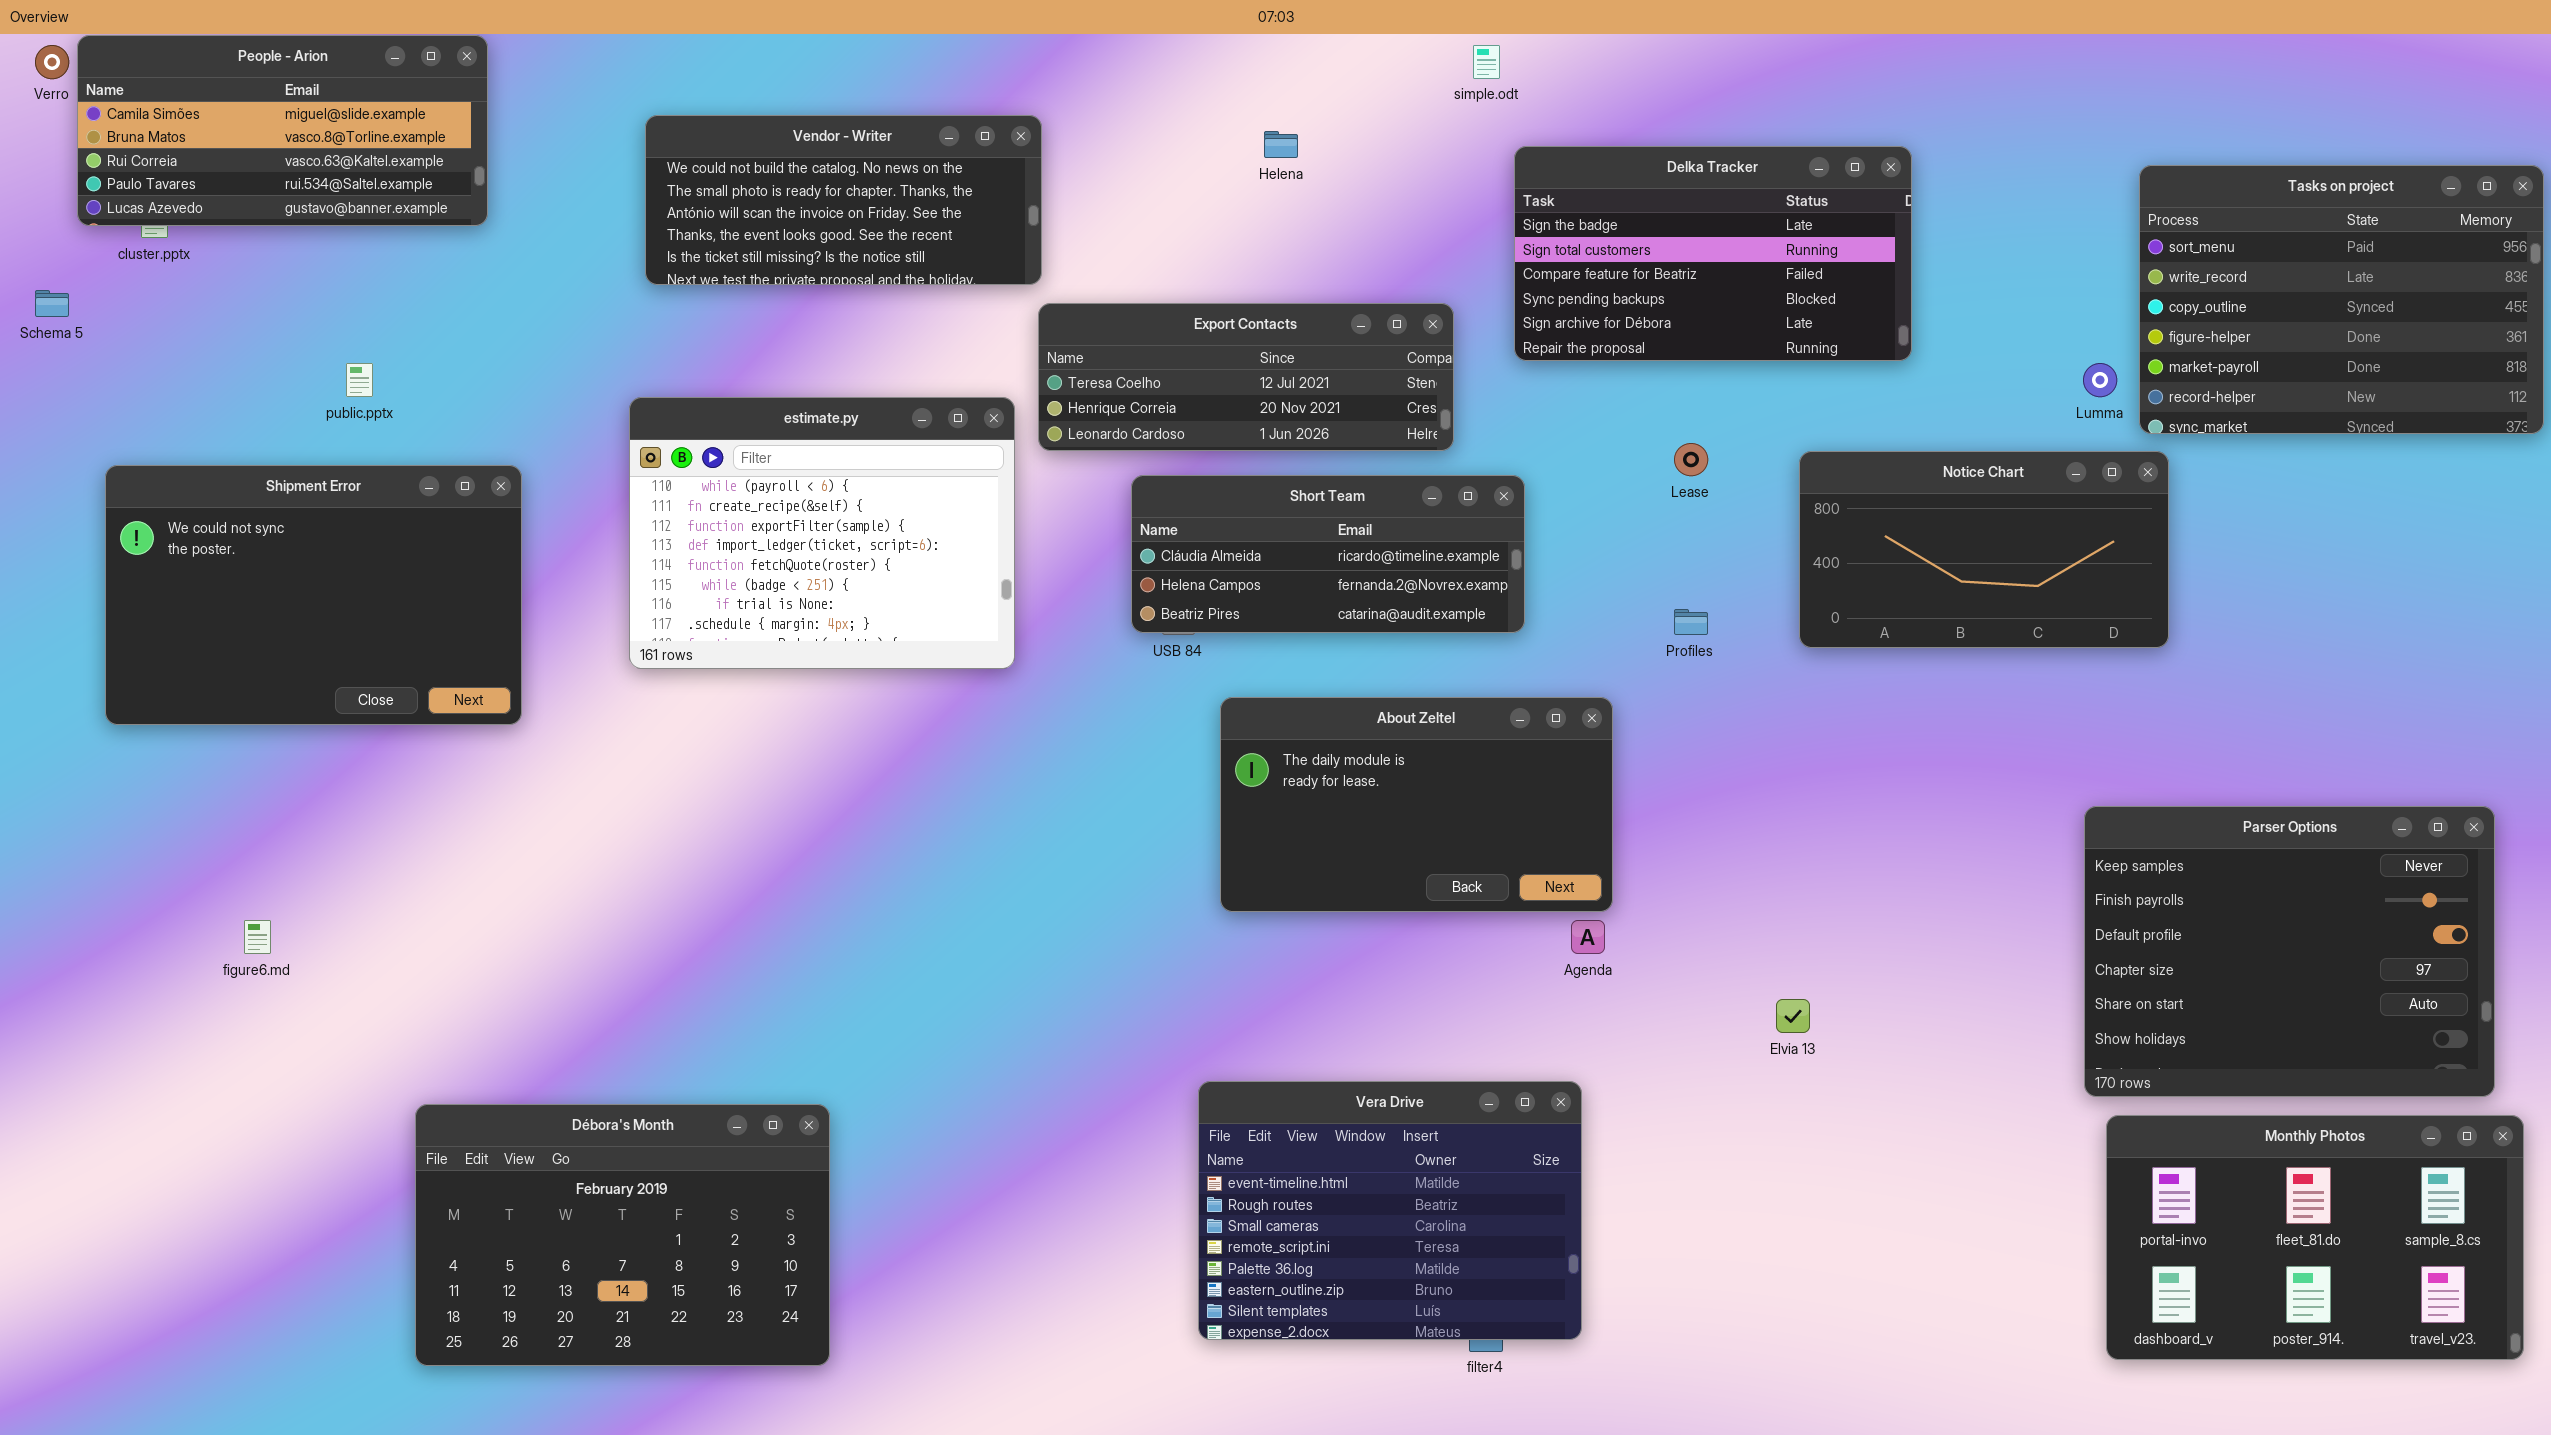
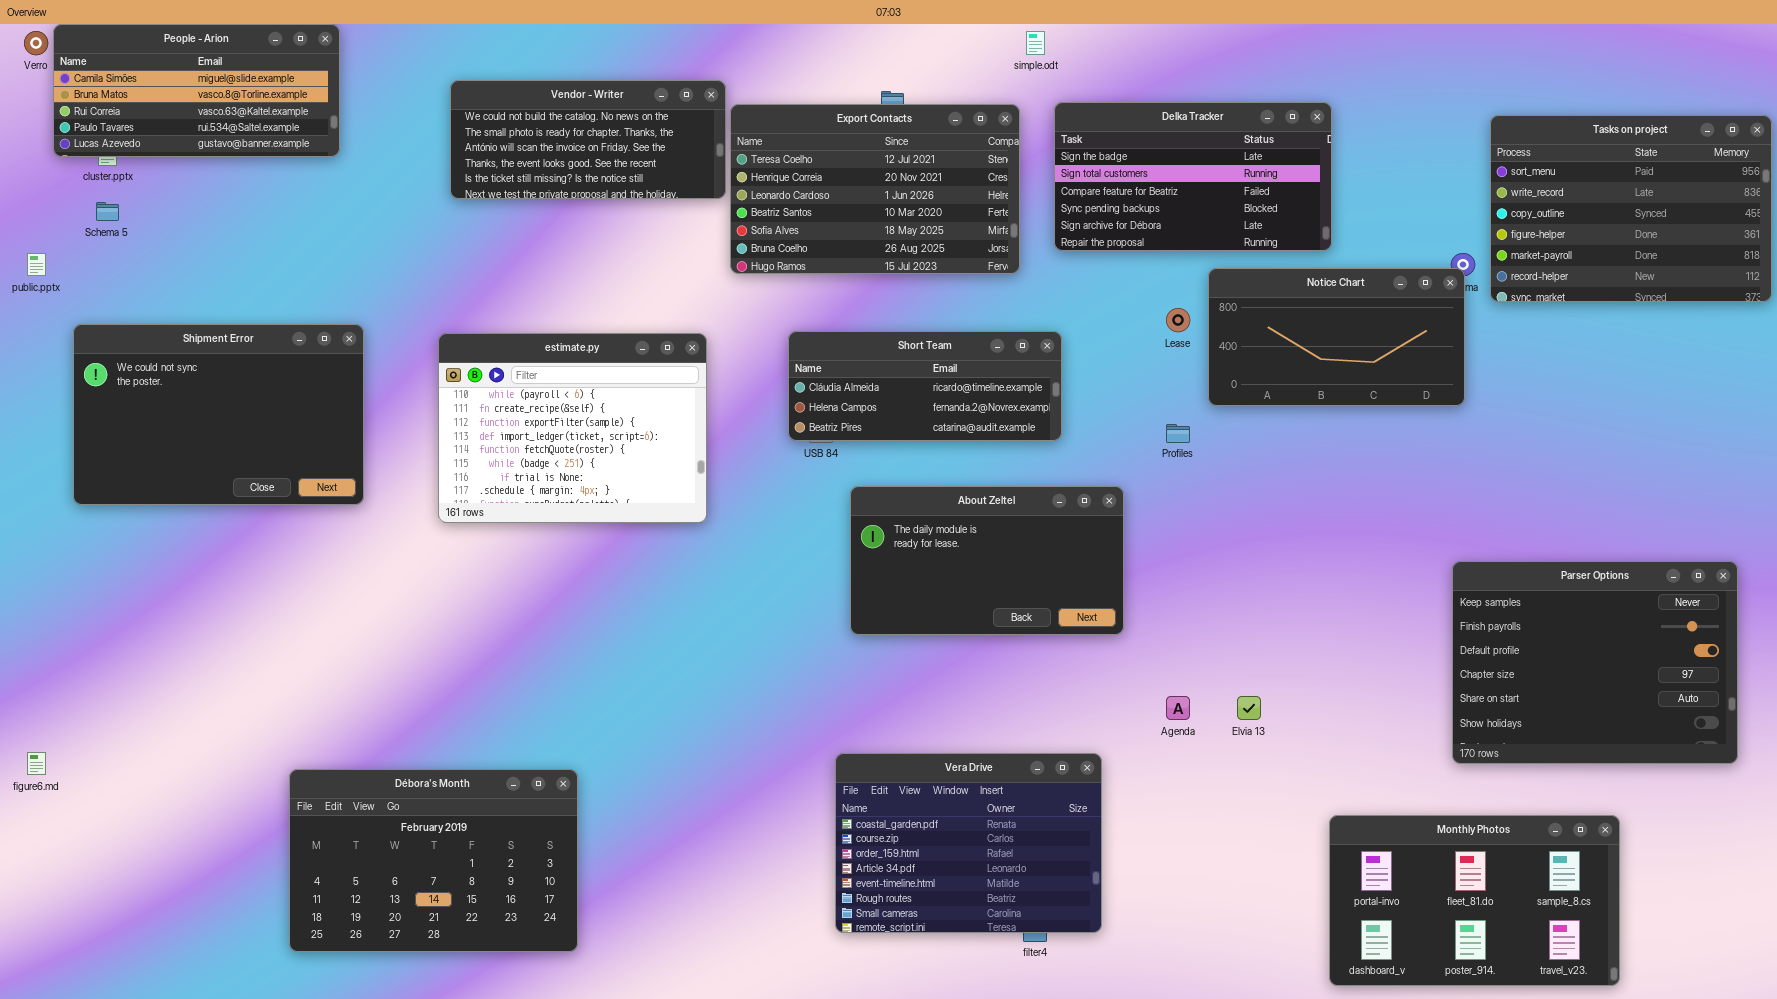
Schema 5: [35,290,69,317] -> [96,202,119,221], moved
Export Contacts: [1038,303,1454,451] -> [730,104,1020,274], moved, resized
public.pptx: [346,363,373,397] -> [27,253,46,276], moved
estimate.py: [629,397,1015,669] -> [438,333,707,523], moved
Notice Chart: [1799,451,2169,648] -> [1208,268,1465,406], moved
figure6.md: [244,920,271,954] -> [27,752,46,775], moved
Agenda: [1571,920,1605,954] -> [1166,696,1190,720], moved
Vera Drive: [1198,1081,1582,1340] -> [835,753,1102,933], scrolled up 4 rows
Monthly Photos: [2106,1115,2524,1360] -> [1329,815,1620,986], moved

